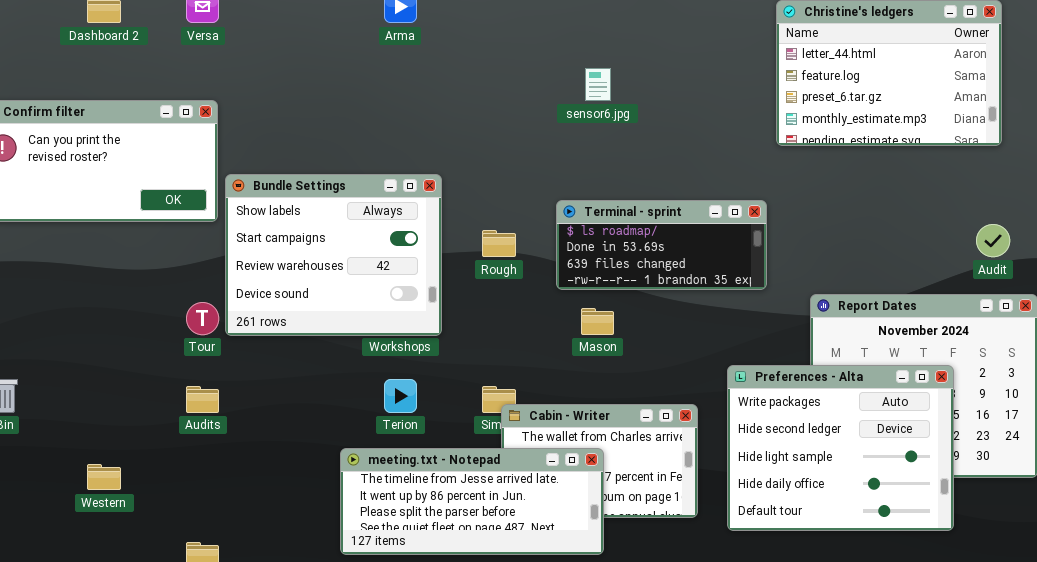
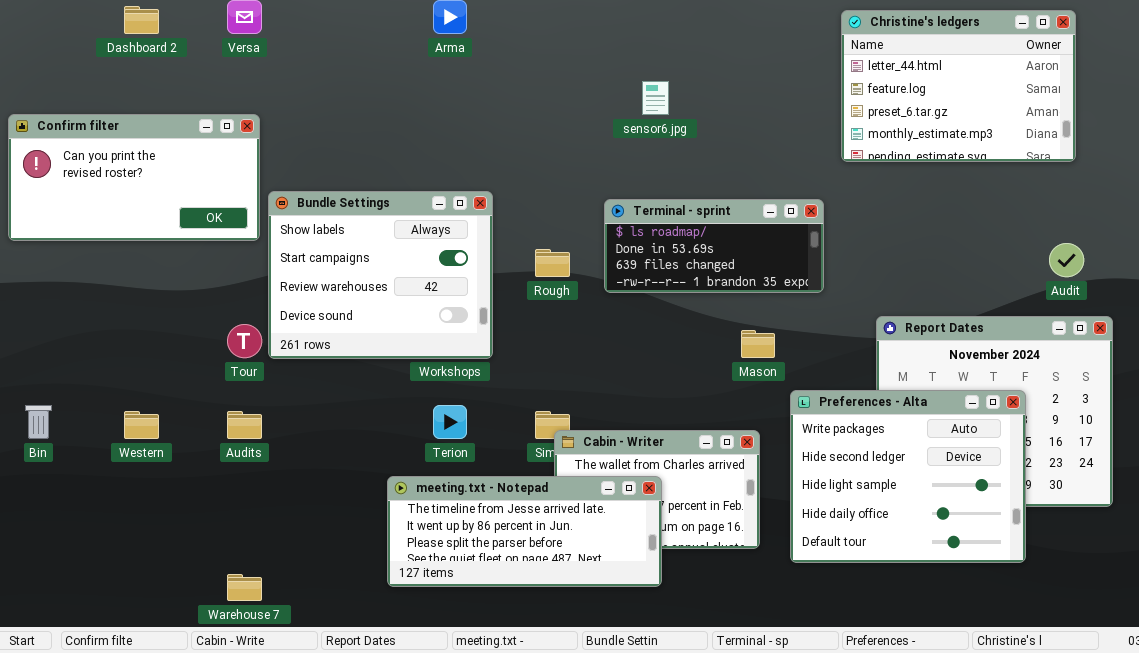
Terminal - sprint: [556,200,767,290] -> [604,199,824,293], moved
Mason: [581,308,614,335] -> [741,330,775,358], moved
Western: [87,464,121,490] -> [124,411,159,439], moved

